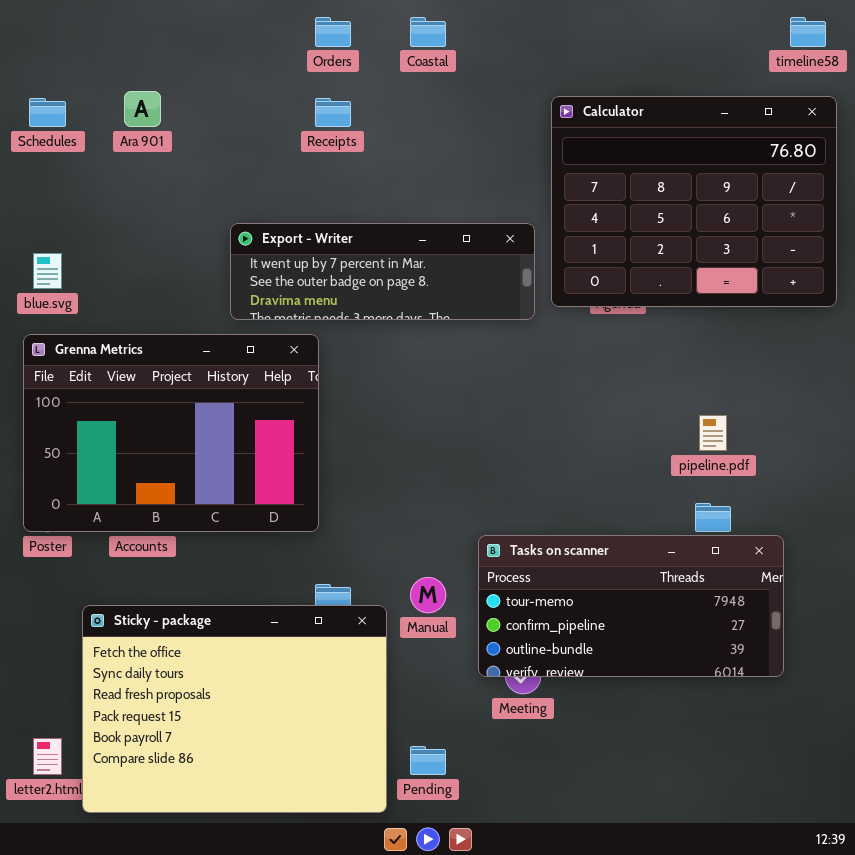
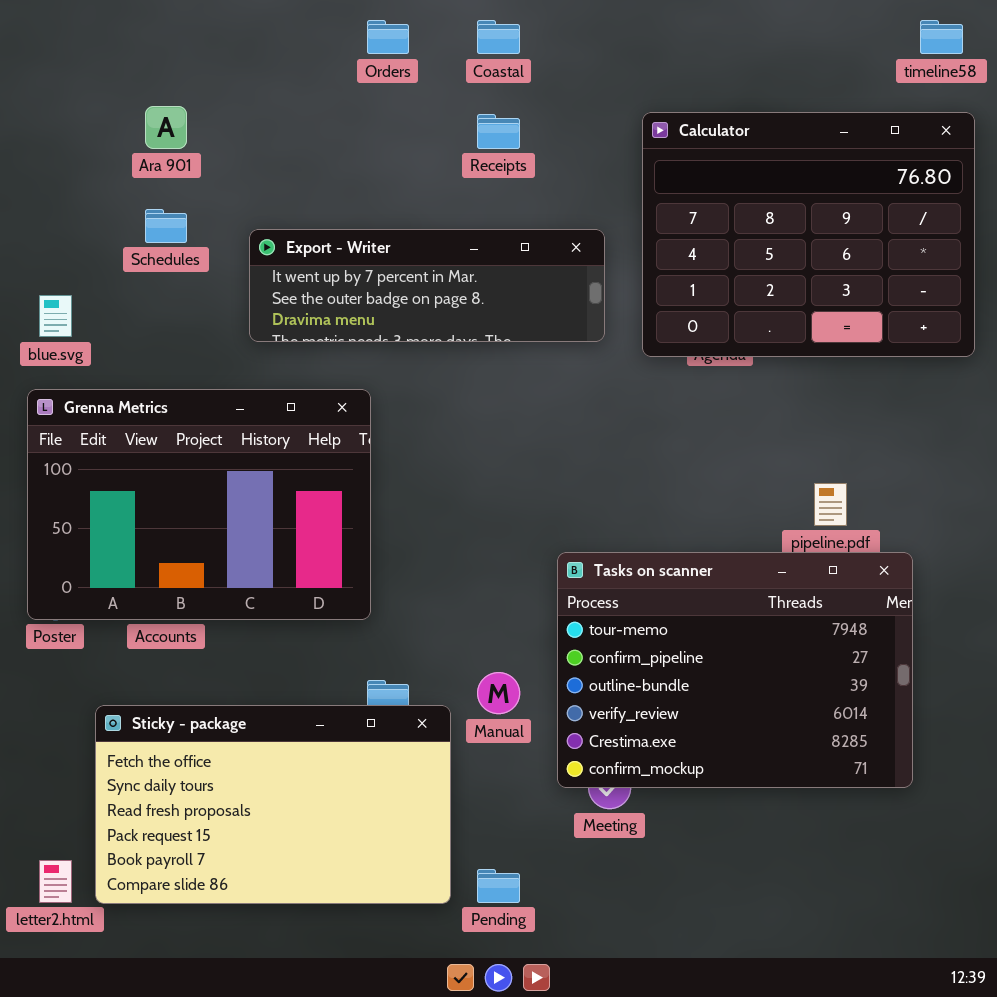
Schedules: [29,98,66,127] -> [145,209,187,243], moved
Receipts: [315,98,351,127] -> [477,114,520,149], moved
Export - Writer: [230,223,535,320] -> [249,229,605,342], moved
Tasks on scanner: [478,535,784,677] -> [557,552,913,788], resized
Sticky - package: [82,605,387,813] -> [95,705,451,904], resized

